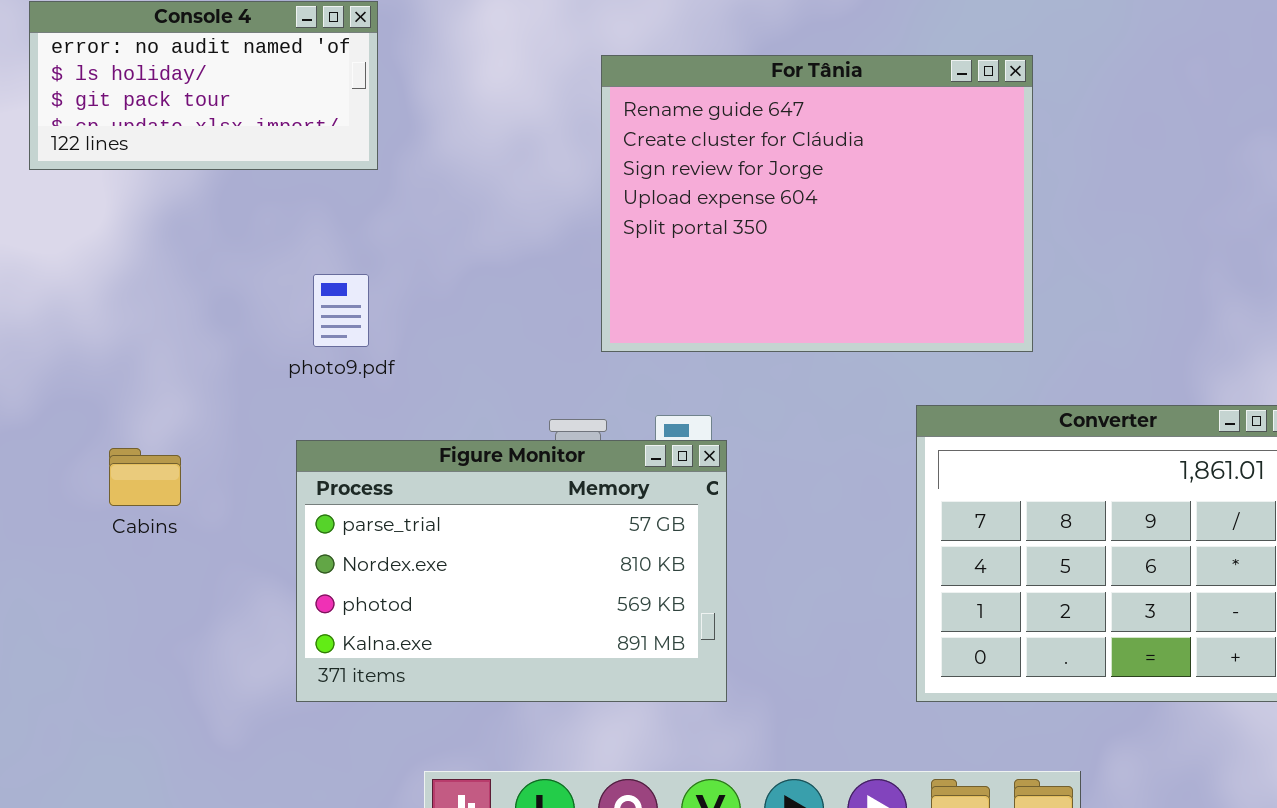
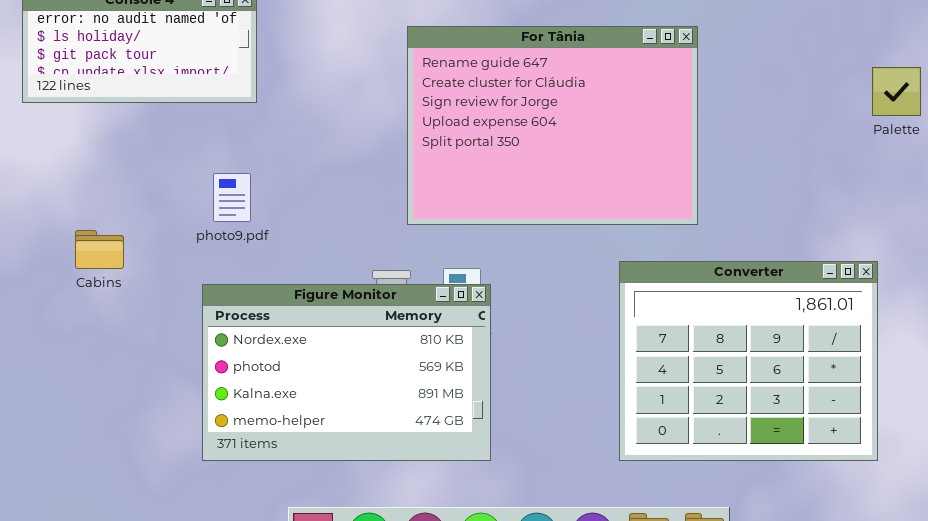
Figure Monitor: [296,440,727,702] -> [202,284,491,461], scrolled down 1 row
Cabins: [109,448,181,506] -> [75,230,124,269], moved

